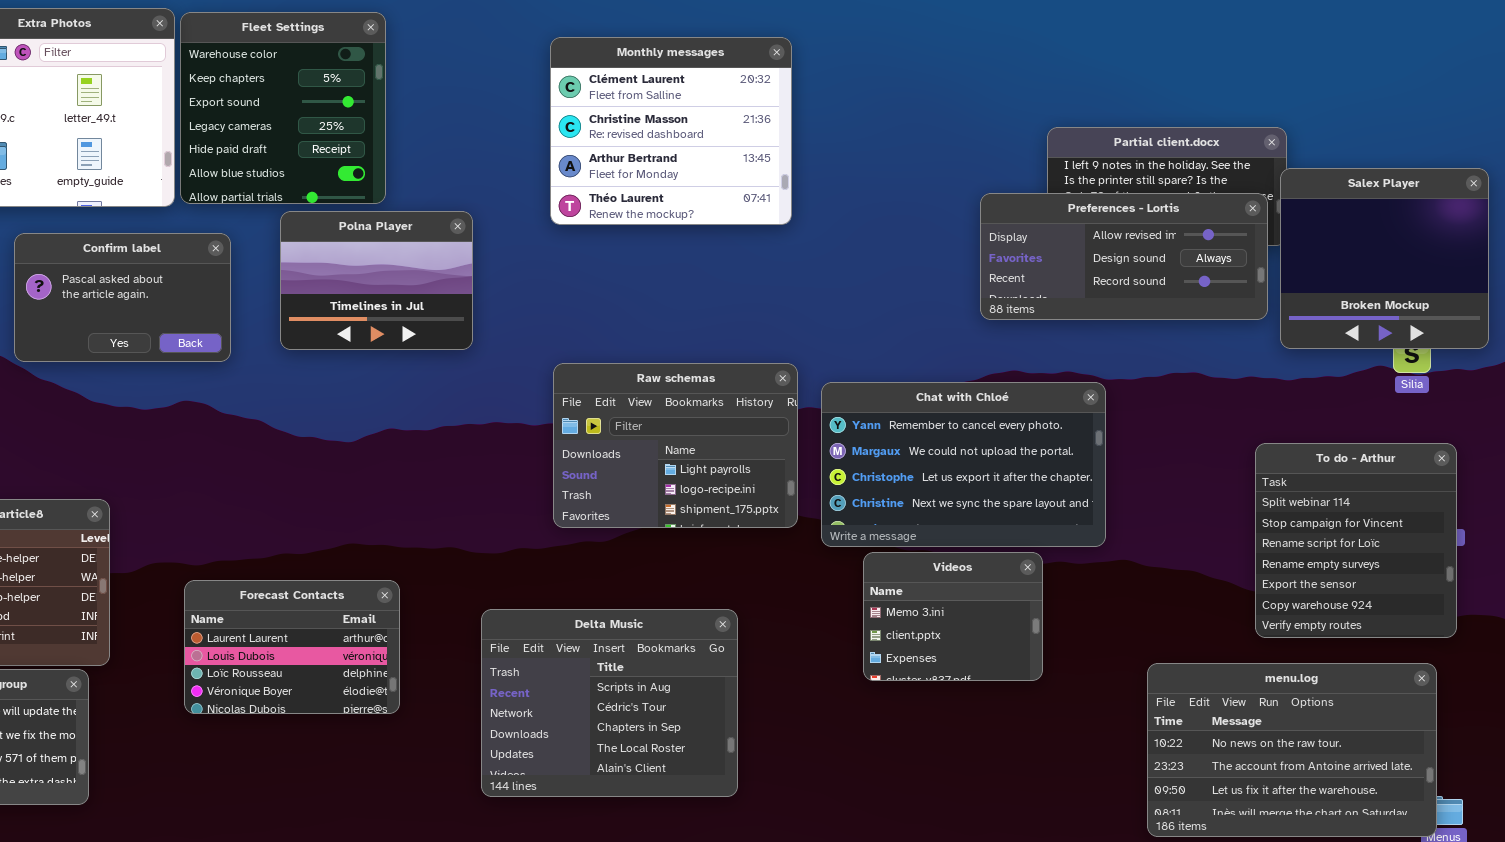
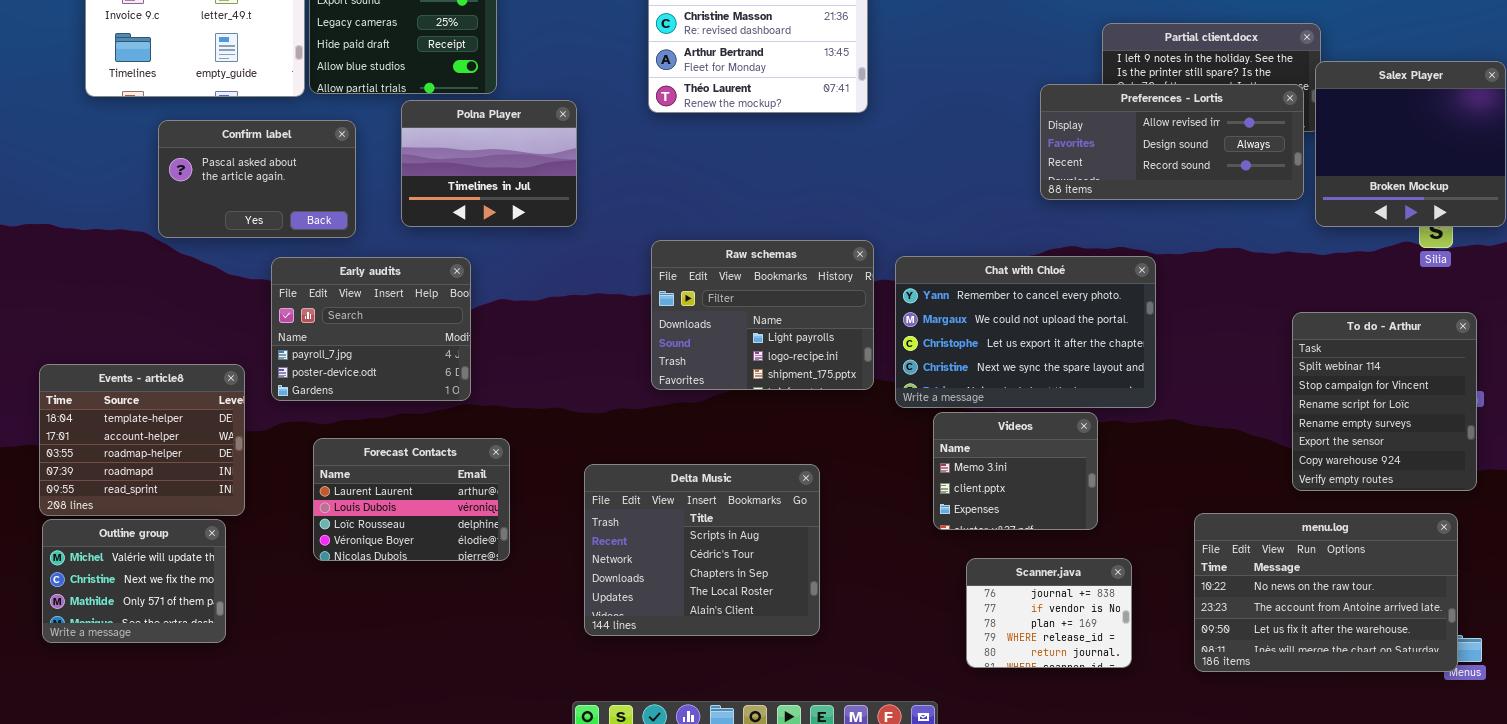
Early audits: none -> [271,257,471,401], opened
Scanner.java: none -> [966,558,1132,668], opened

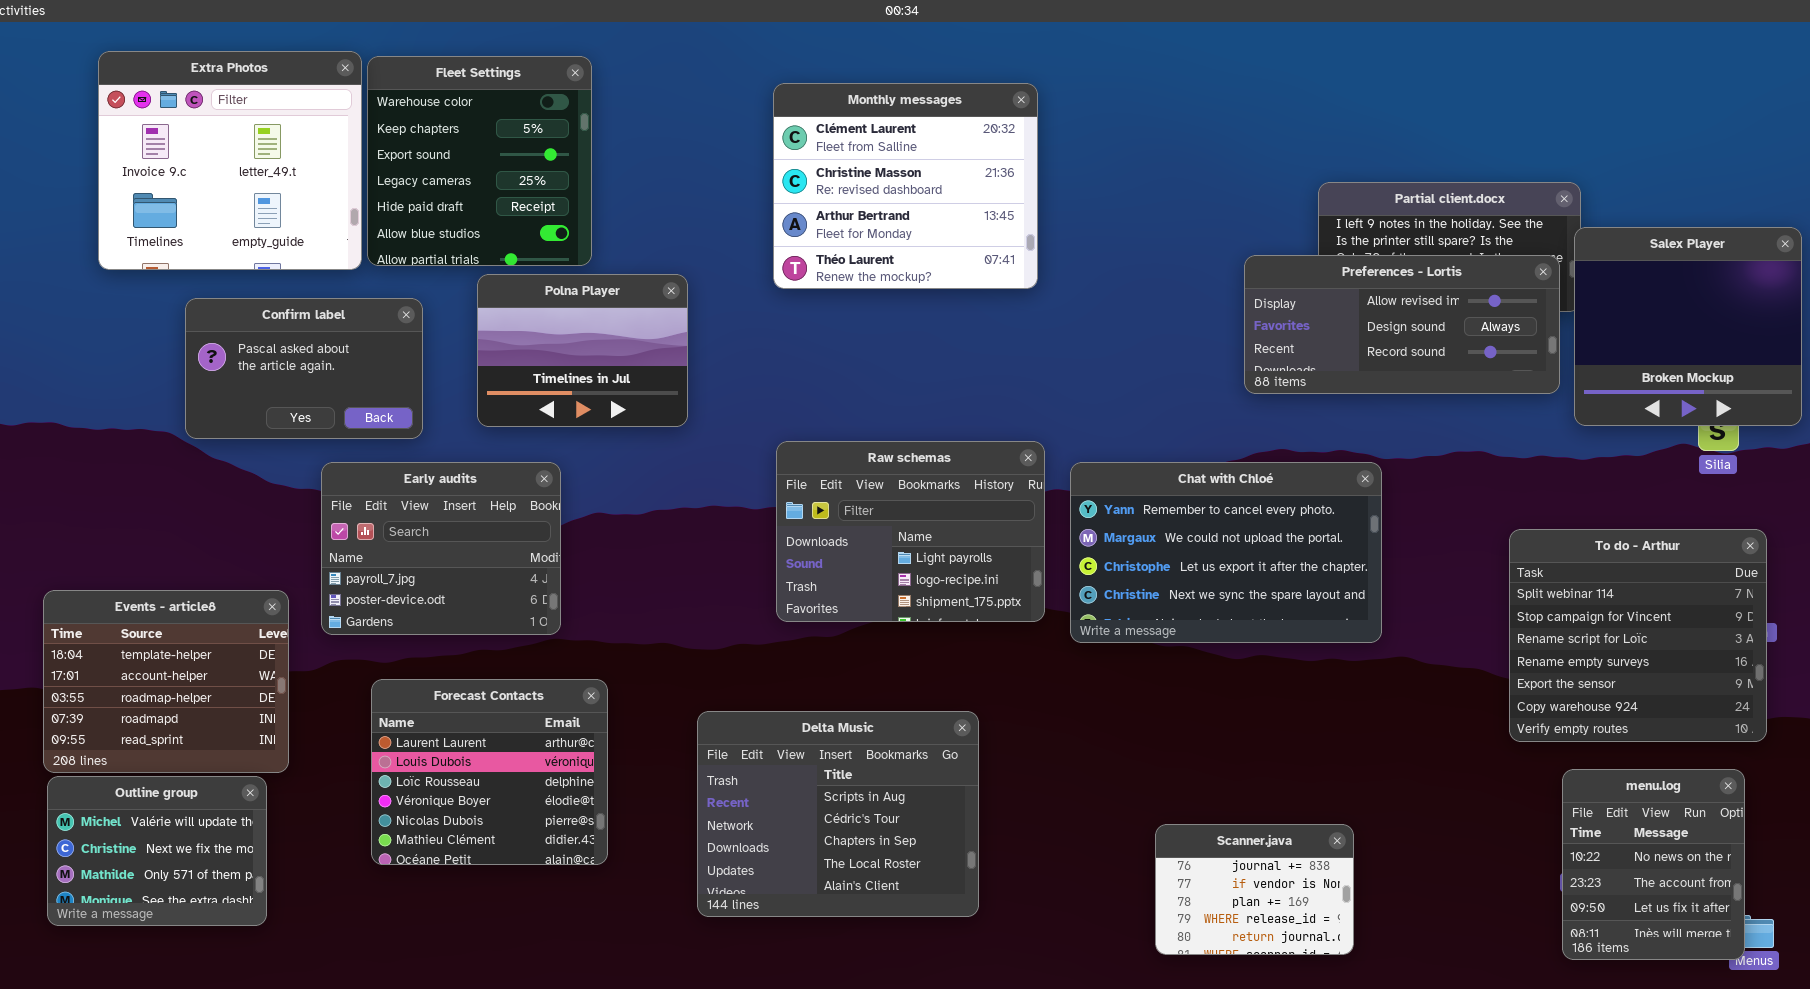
To do - Arthur: [1292,312,1477,491] -> [1509,529,1767,742], resized
Videos: [933,412,1098,530] -> none, closed
Forecast Contacts: [313,438,510,561] -> [371,679,608,865], resized
menu.log: [1194,513,1458,672] -> [1562,769,1745,960], resized

